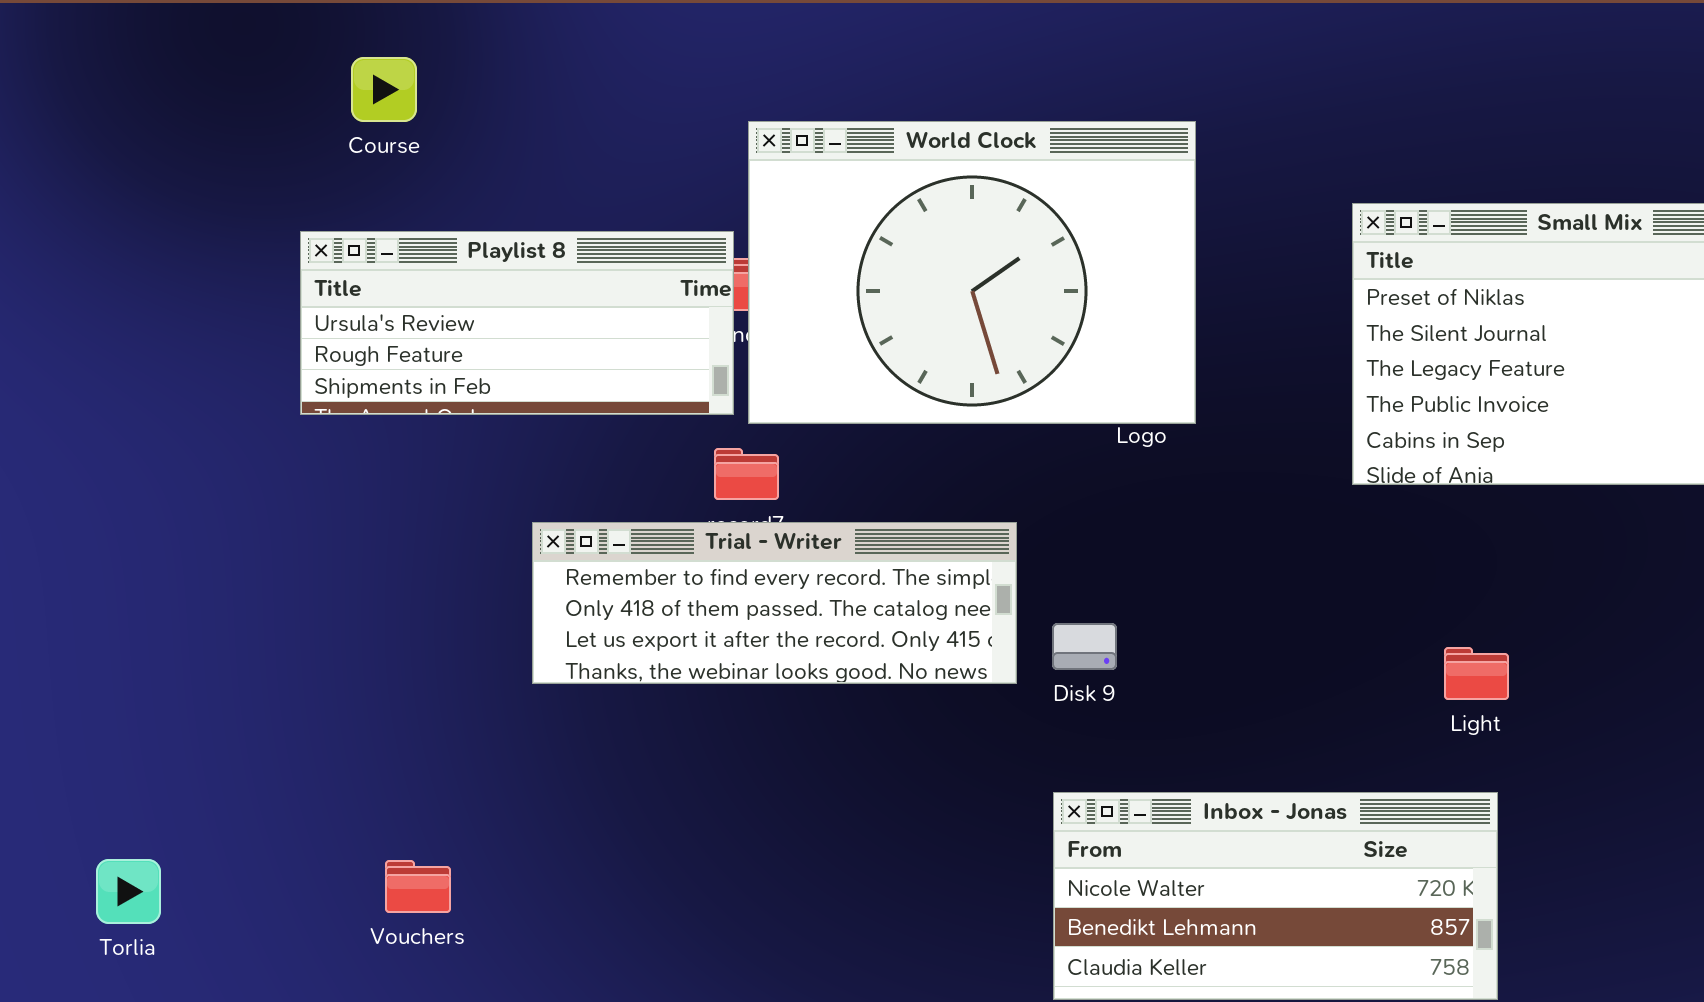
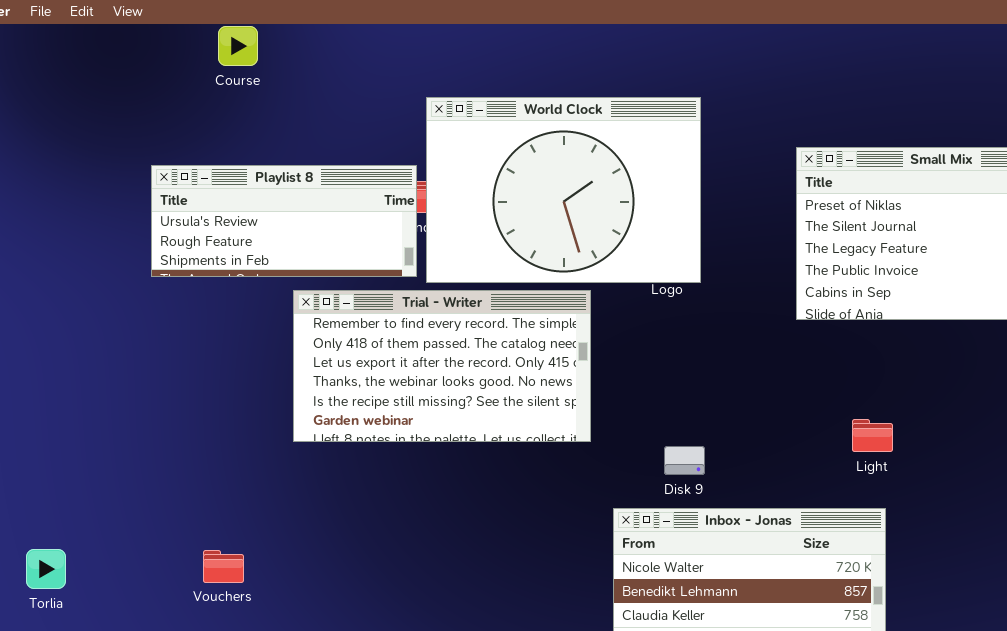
Course: [351,57,417,122] -> [218,26,258,66], moved
Trial - Writer: [532,522,1017,684] -> [293,290,591,442], resized
Disk 9: [1052,623,1117,670] -> [664,446,705,475], moved

